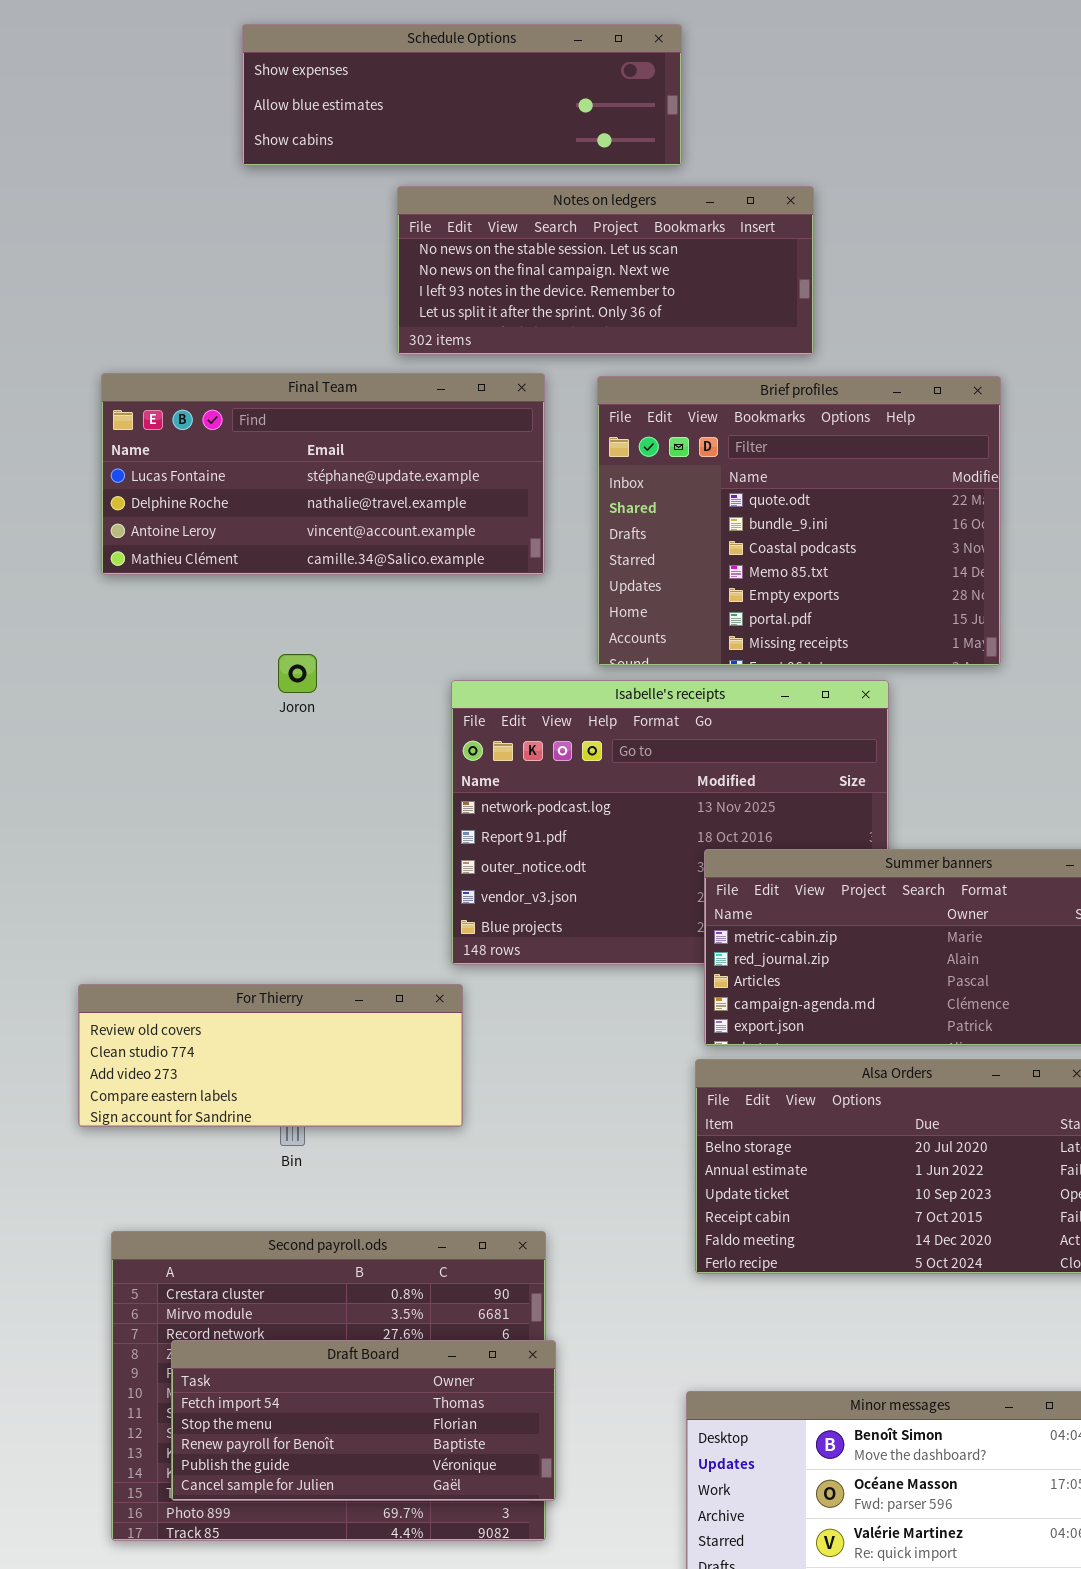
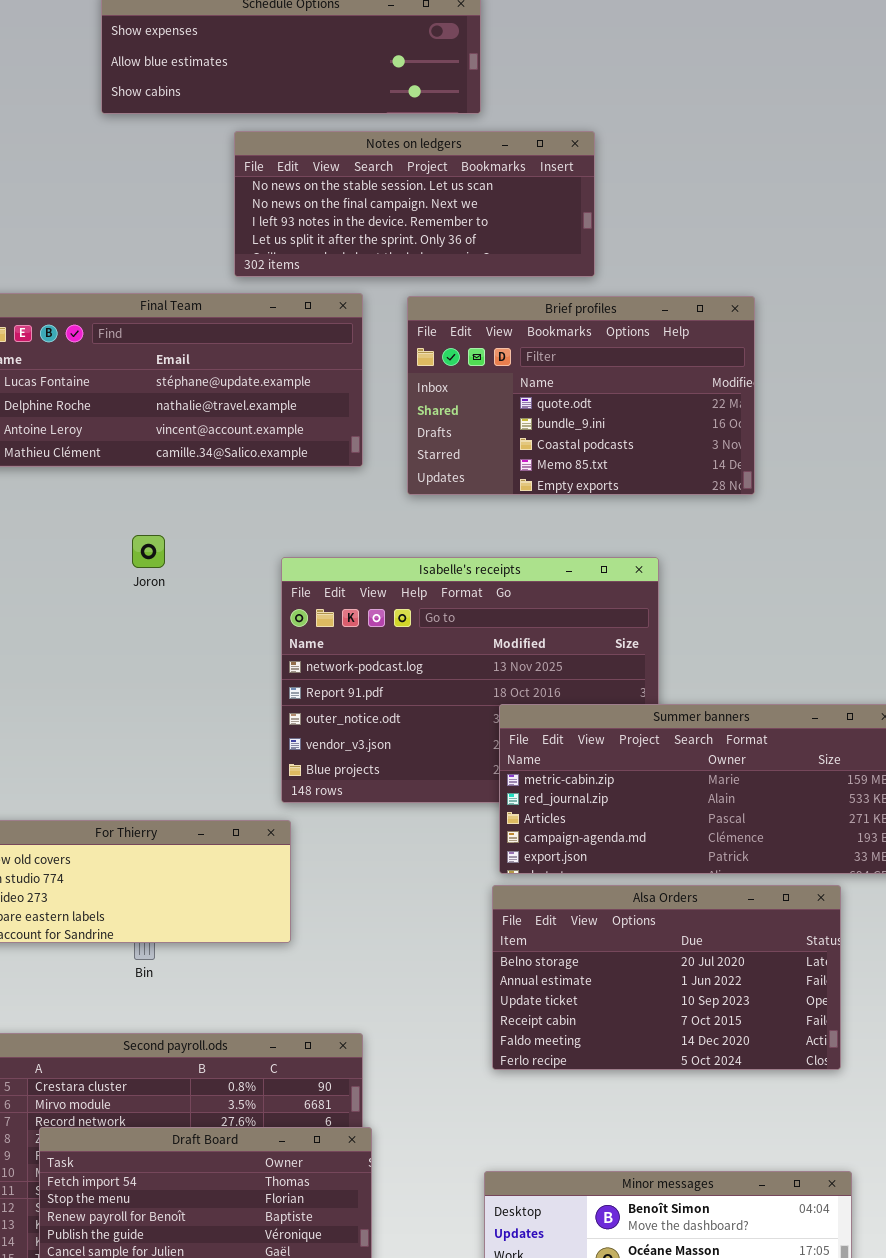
Brief profiles: [597,376,1001,666] -> [407,296,755,495], resized

